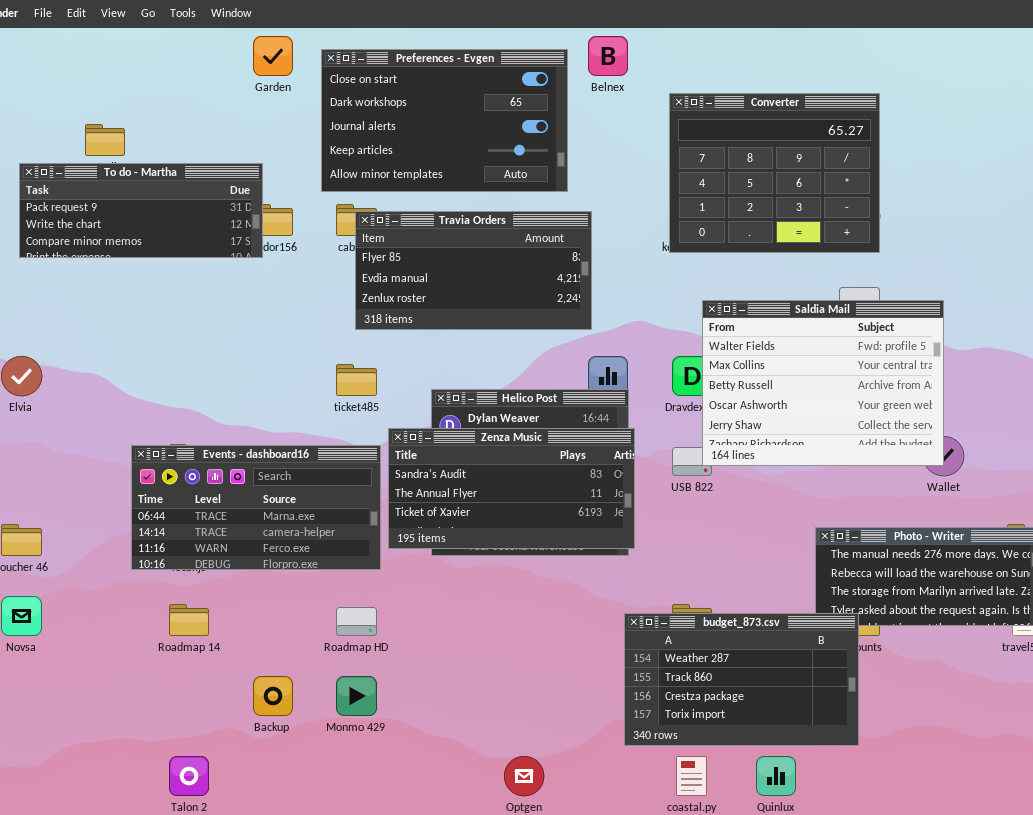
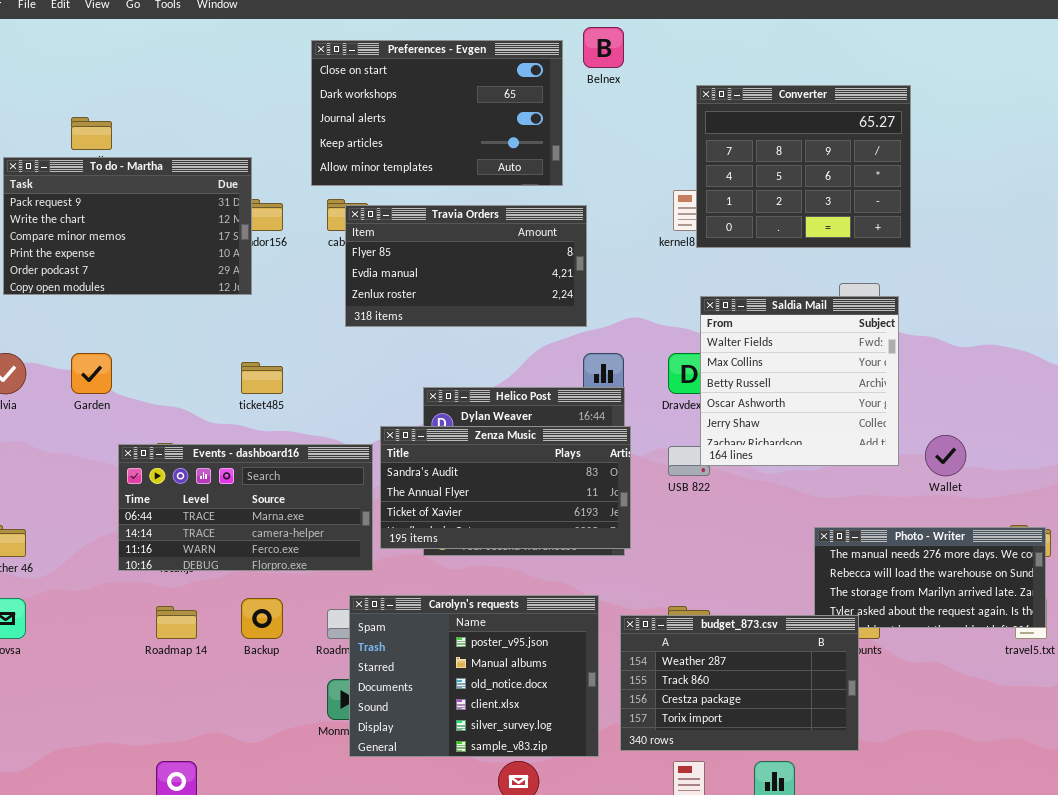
Garden: [253,36,293,76] -> [71,353,112,394], moved
Converter: [669,93,880,253] -> [696,85,911,248], moved
To do - Martha: [19,163,263,258] -> [3,157,252,295], resized
Saldia Mail: [702,300,944,466] -> [700,296,899,466], resized
ticket485: [336,364,377,396] -> [241,362,283,394], moved
Carolyn's requests: none -> [349,595,599,757], opened
Backup: [253,676,293,716] -> [241,598,283,639], moved

